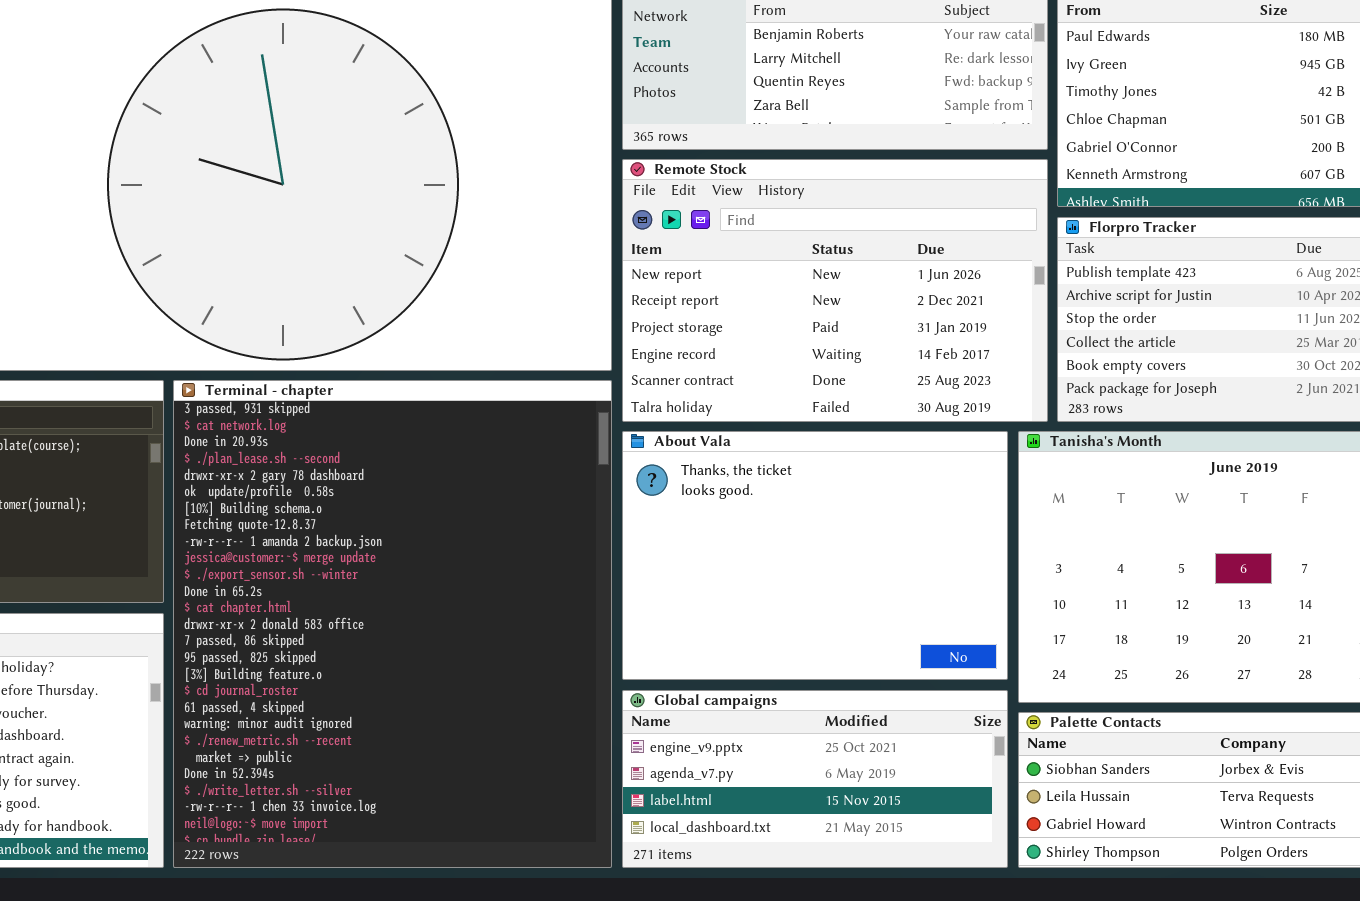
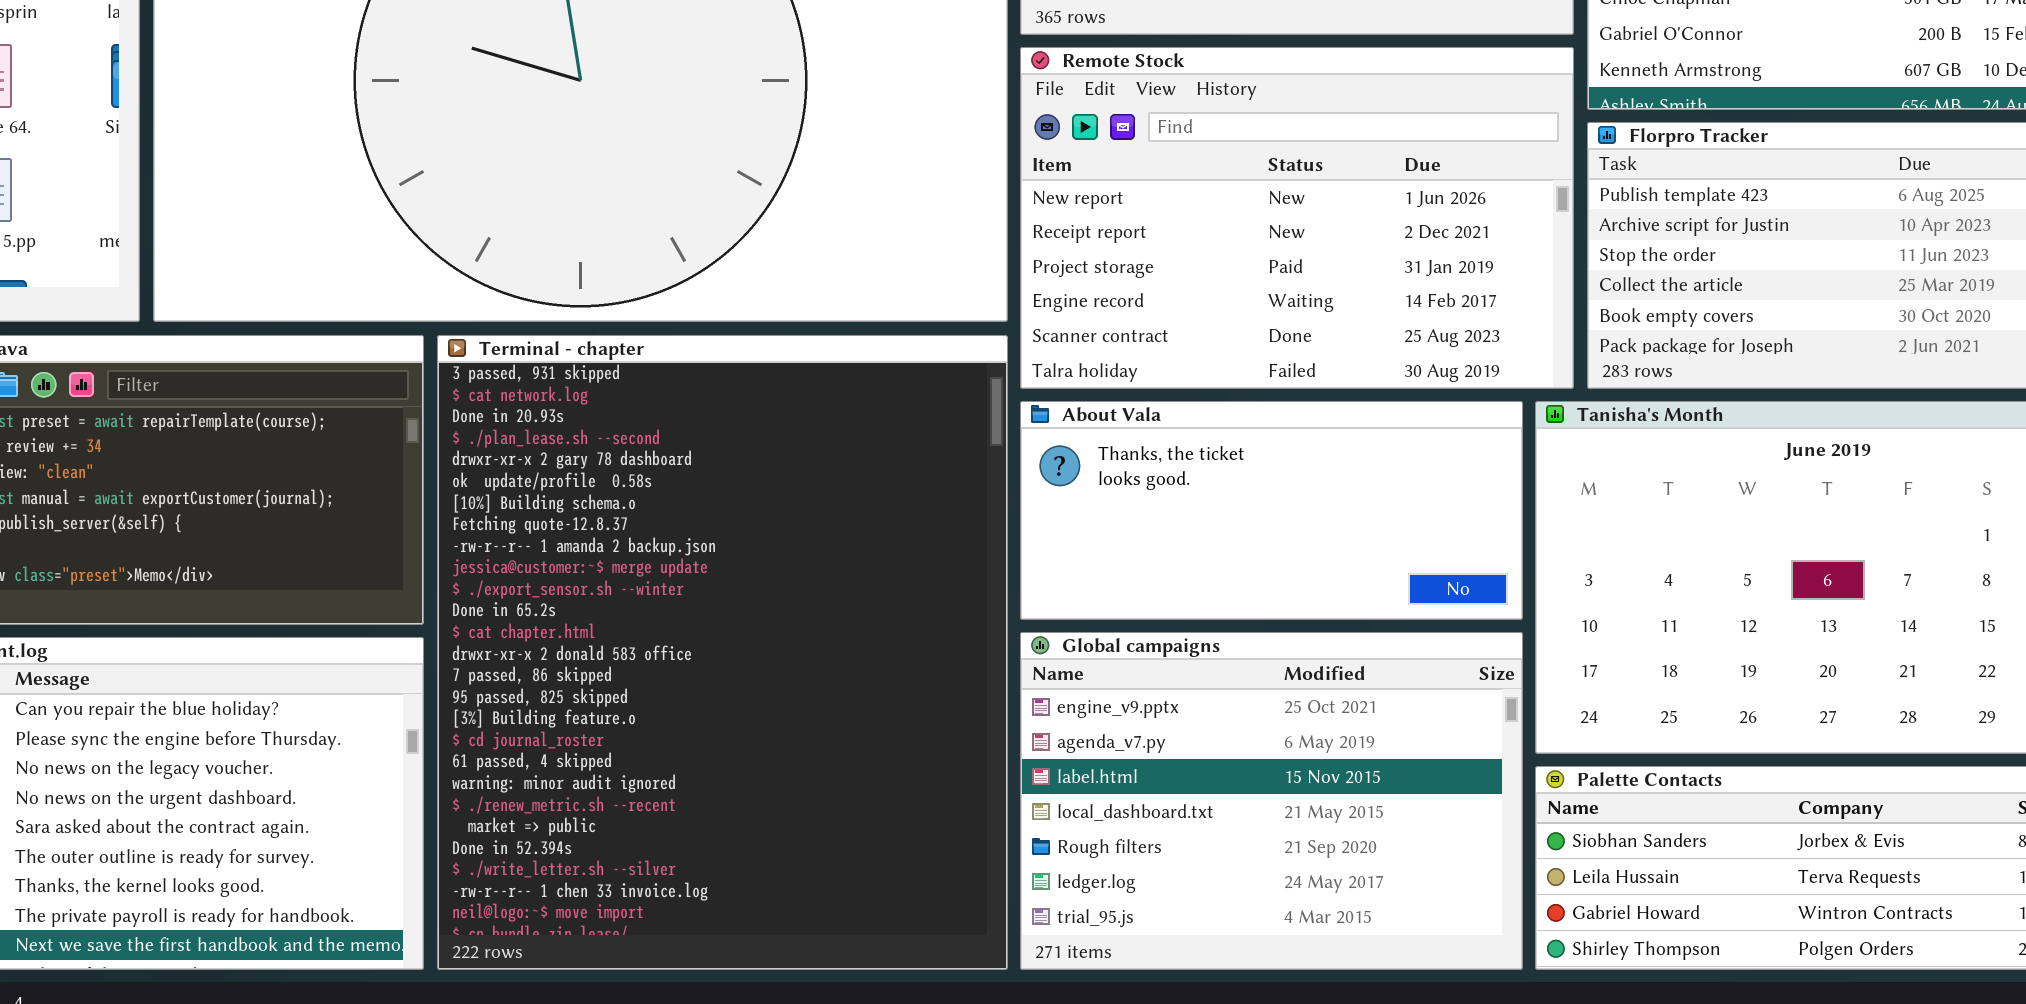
About Vala: [622,431,1008,680] -> [1020,401,1523,620], resized
Global campaigns: [622,690,1008,868] -> [1020,632,1523,970], resized

